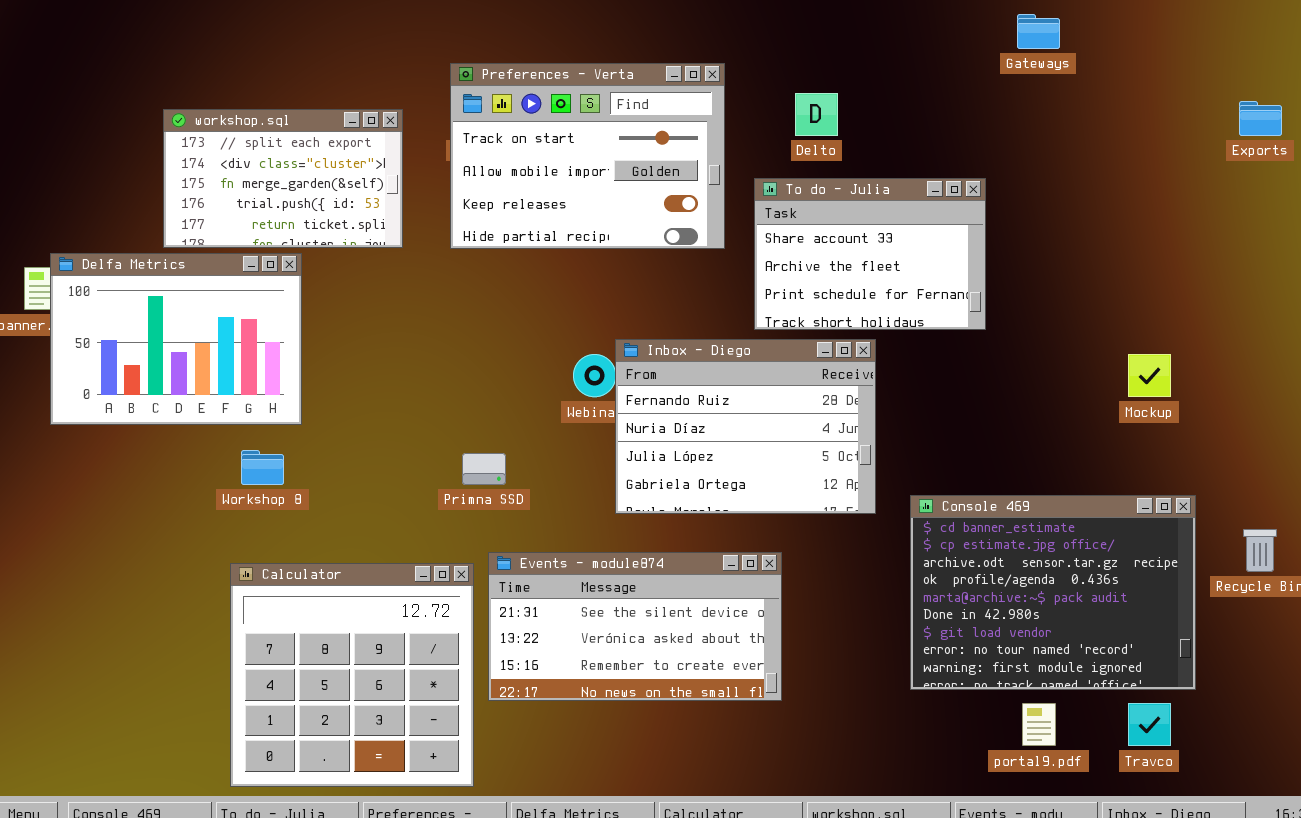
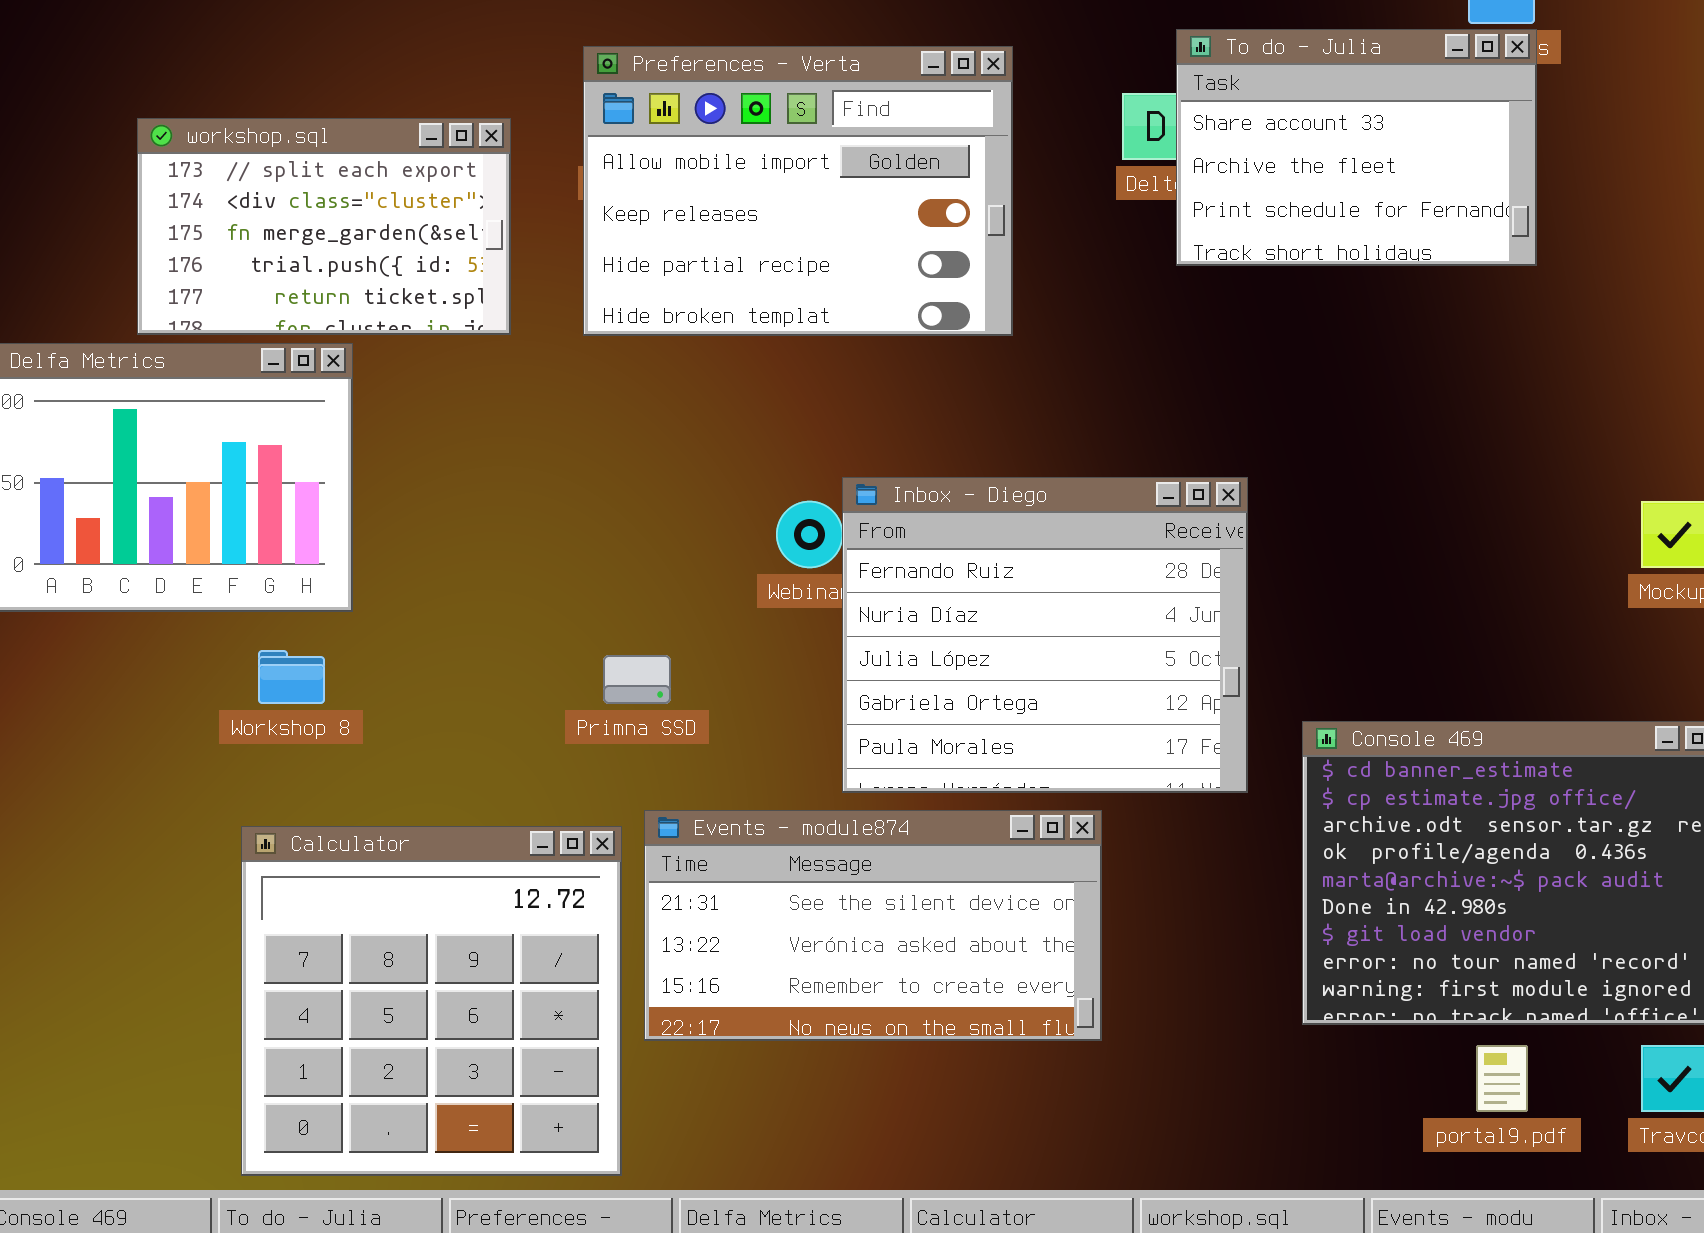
Preferences - Verta: [450,63,725,249] -> [583,46,1013,336], scrolled down 1 row
To do - Julia: [754,178,986,330] -> [1176,29,1537,266], moved
Inbox - Diego: [615,339,876,514] -> [842,477,1248,793], resized

